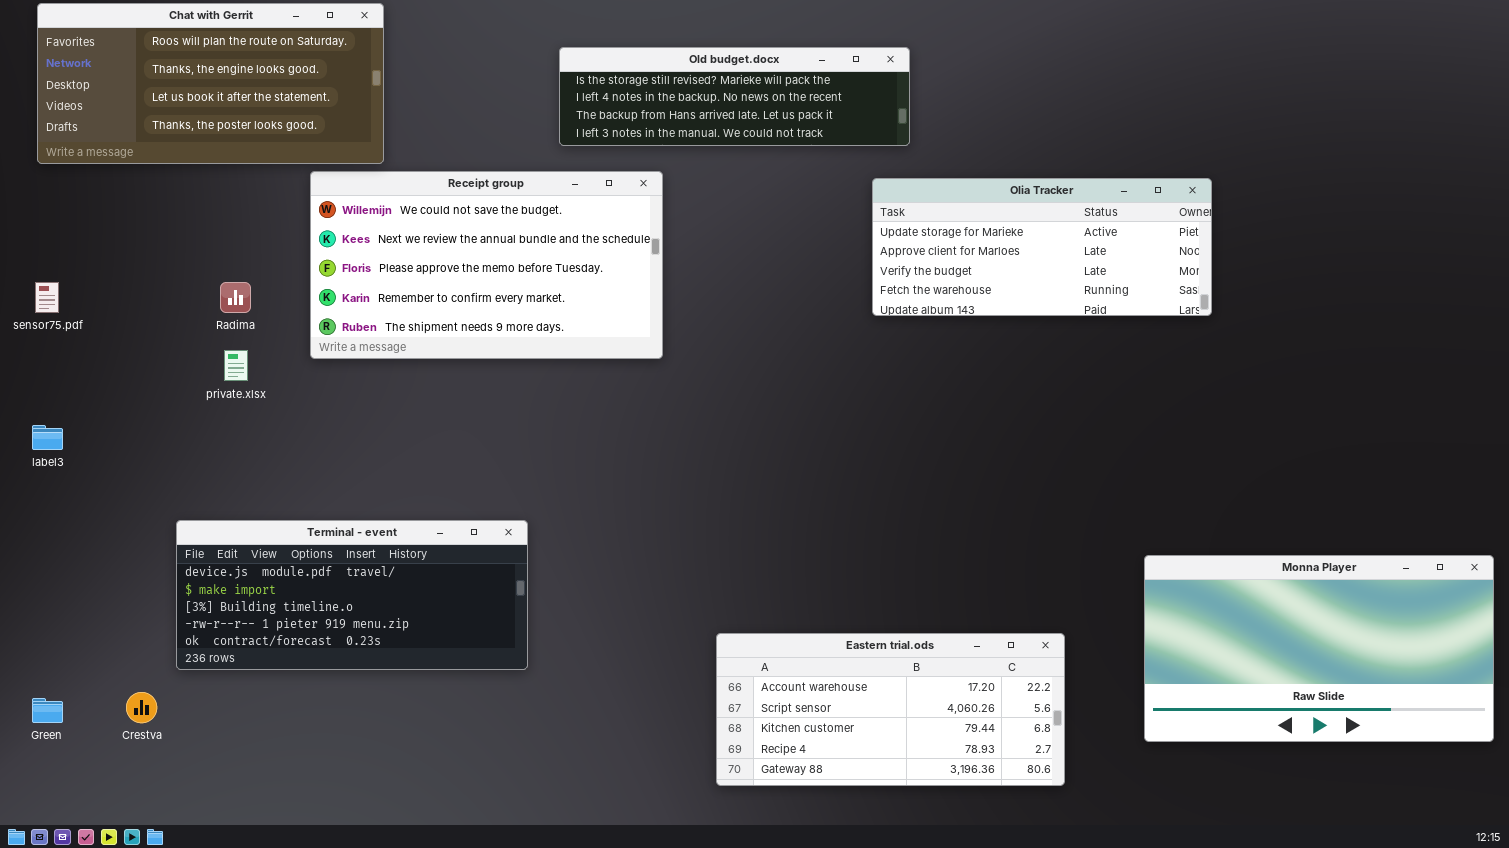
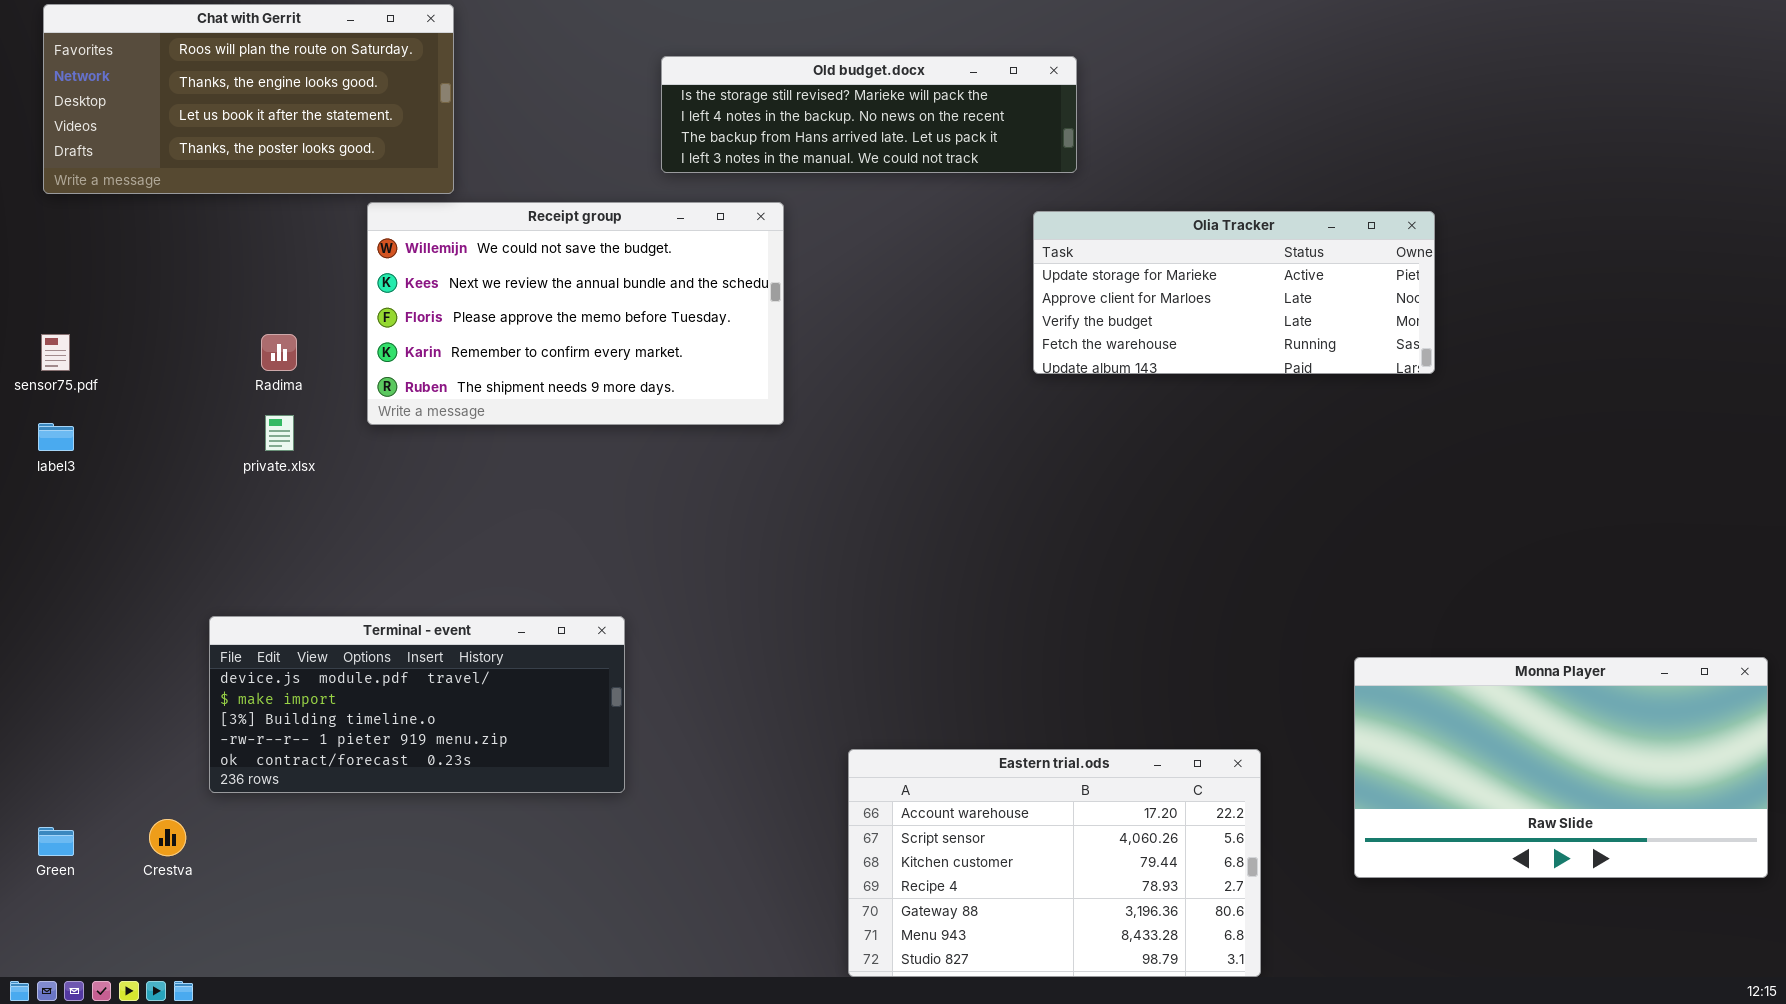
label3: [32,425,63,450] -> [38,423,74,451], moved
Eastern trial.ods: [716,633,1065,786] -> [848,749,1261,977], resized

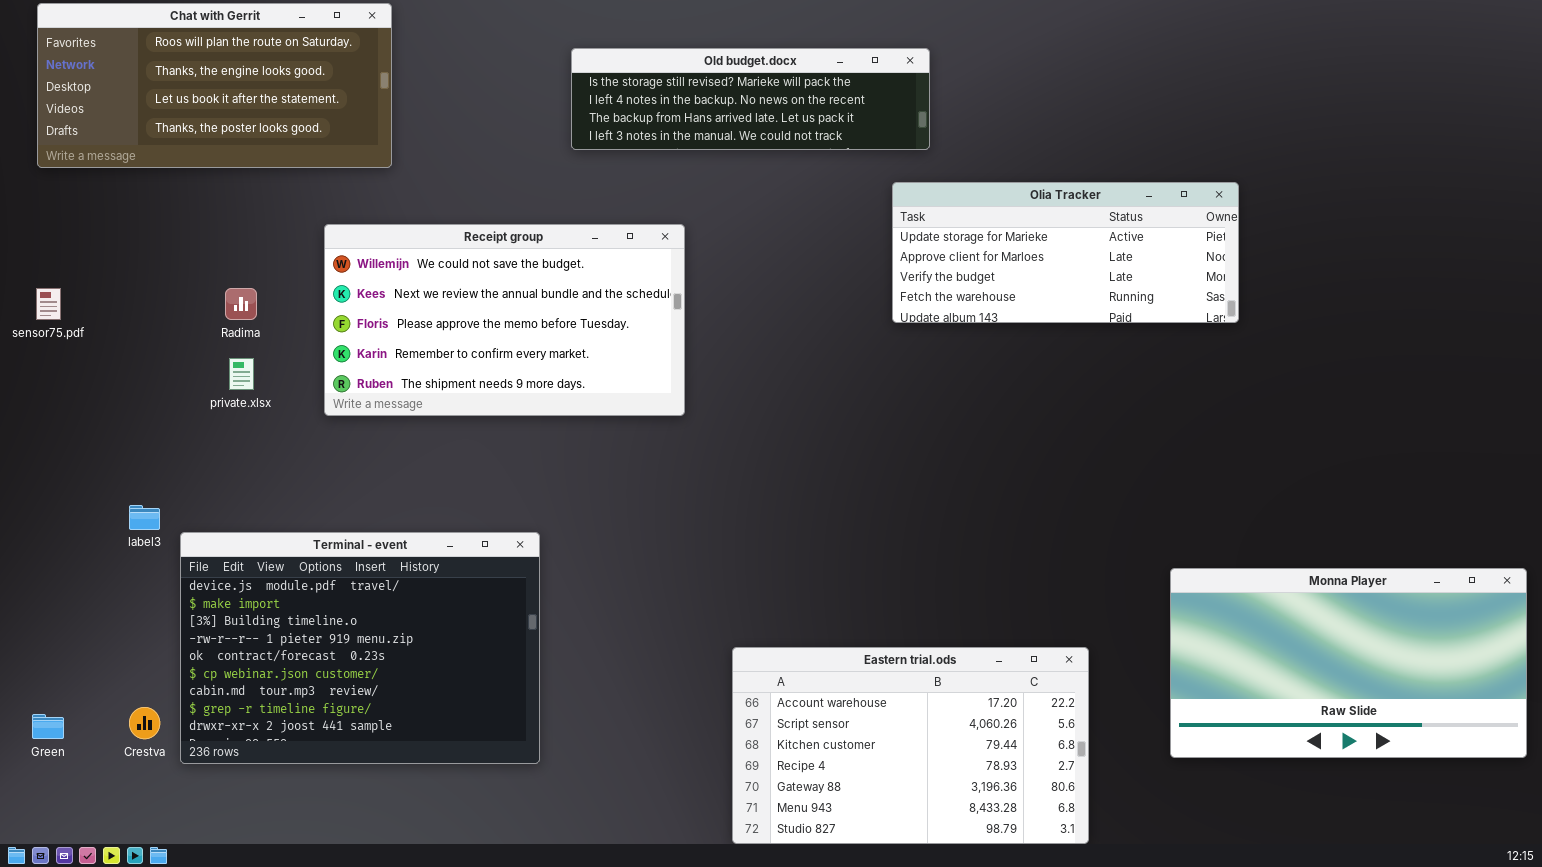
Receipt group: [367,202,784,425] -> [324,224,685,416], moved
label3: [38,423,74,451] -> [129,505,160,530], moved
Terminal - event: [209,616,625,793] -> [180,532,540,764], resized

